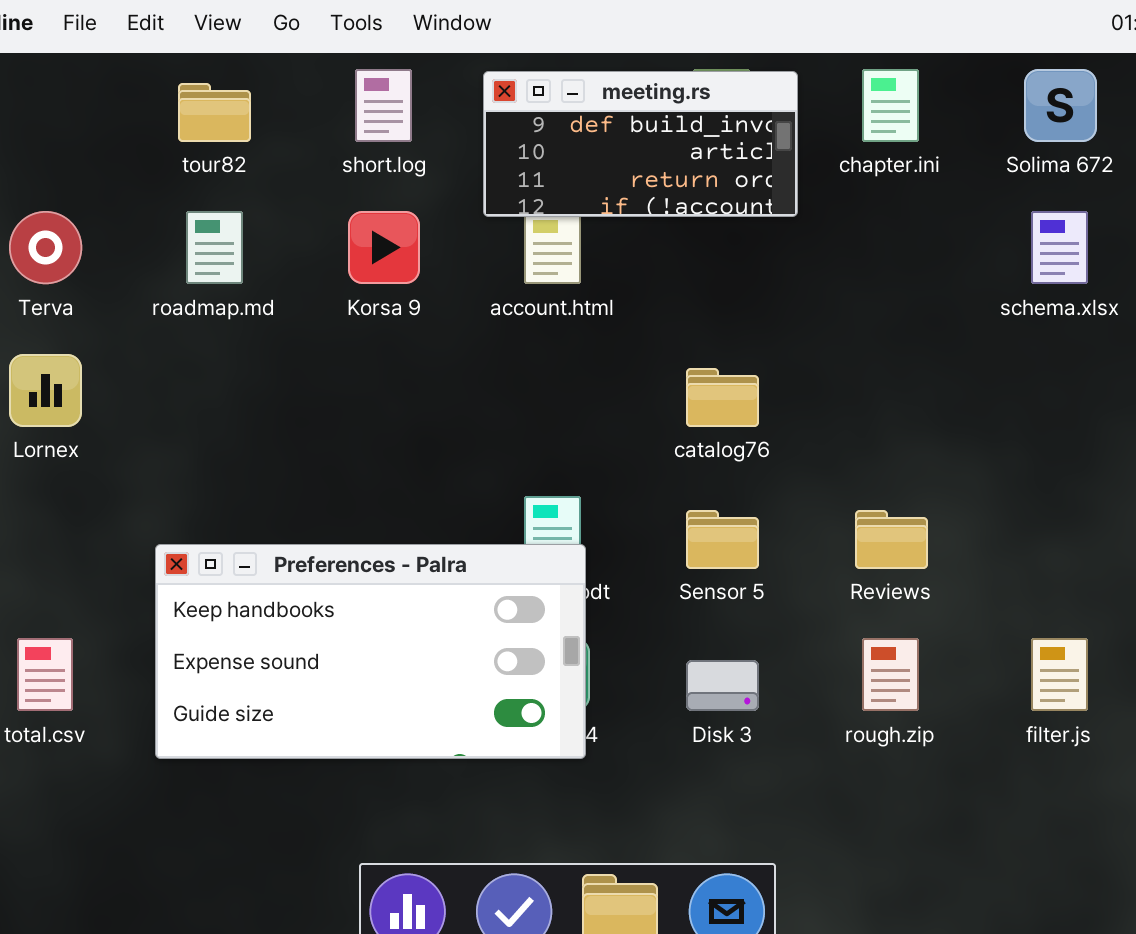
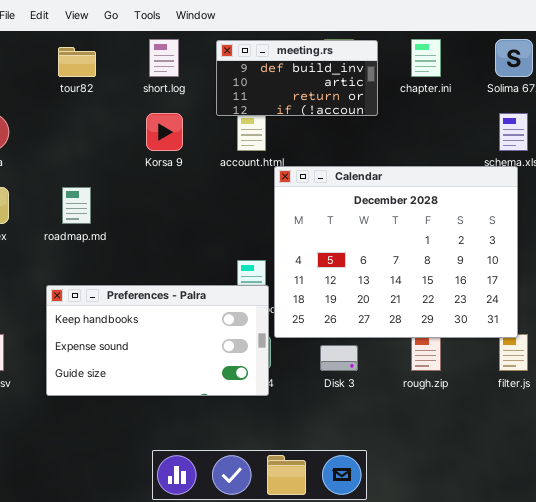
roadmap.md: [186,211,243,284] -> [62,187,91,224], moved
Calendar: none -> [274,166,518,338], opened

